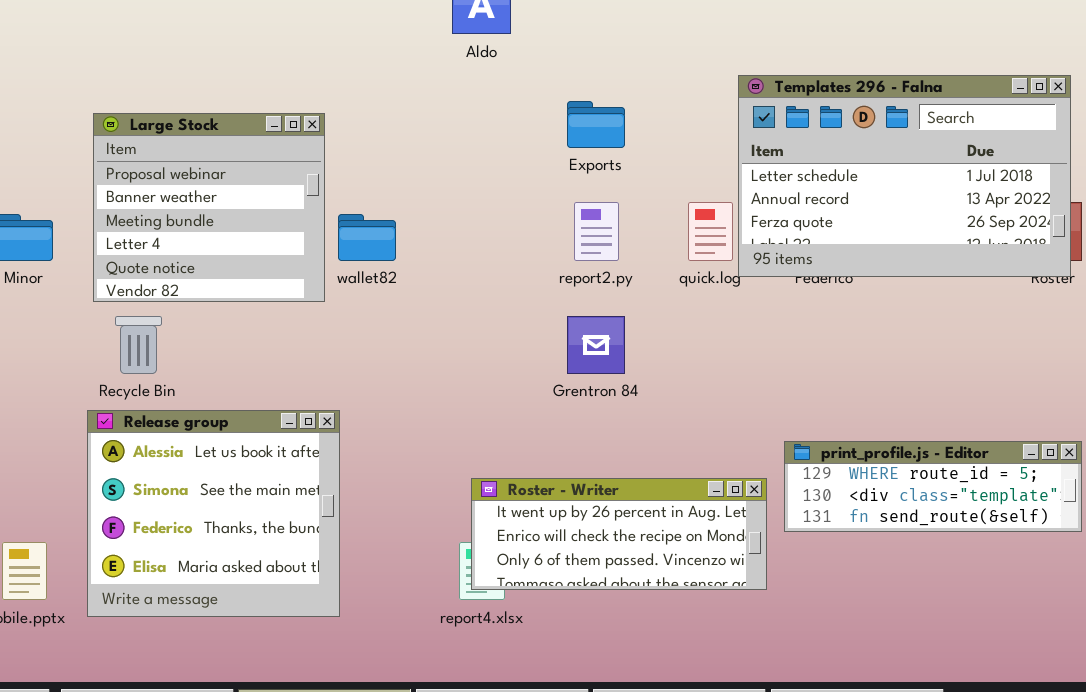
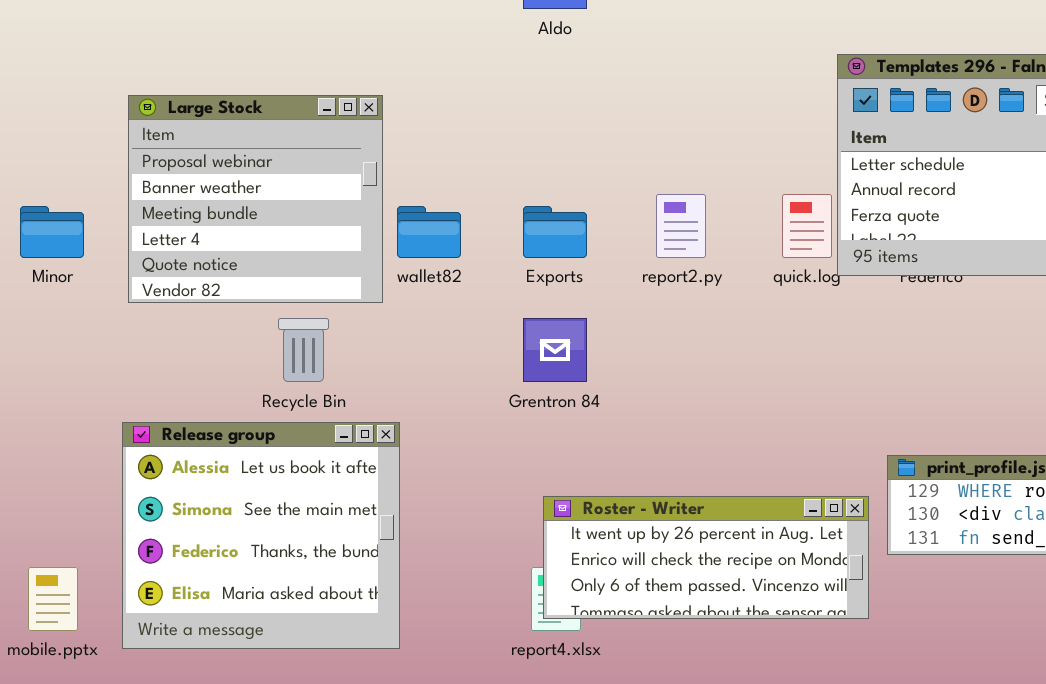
Exports: [567,101,625,148] -> [523,206,587,258], moved
Recycle Bin: [115,316,162,374] -> [278,318,329,382], moved
Grentron 84: [567,316,625,374] -> [523,318,587,382], moved

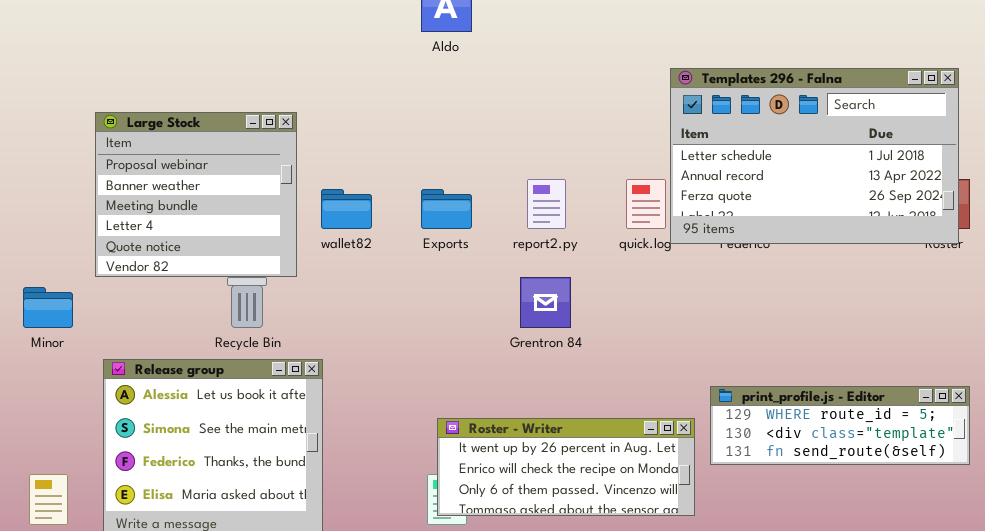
Large Stock: [128,95,383,303] -> [95,112,297,277], moved
Minor: [20,206,84,258] -> [23,287,73,328], moved
Grentron 84: [523,318,587,382] -> [520,277,571,328], moved

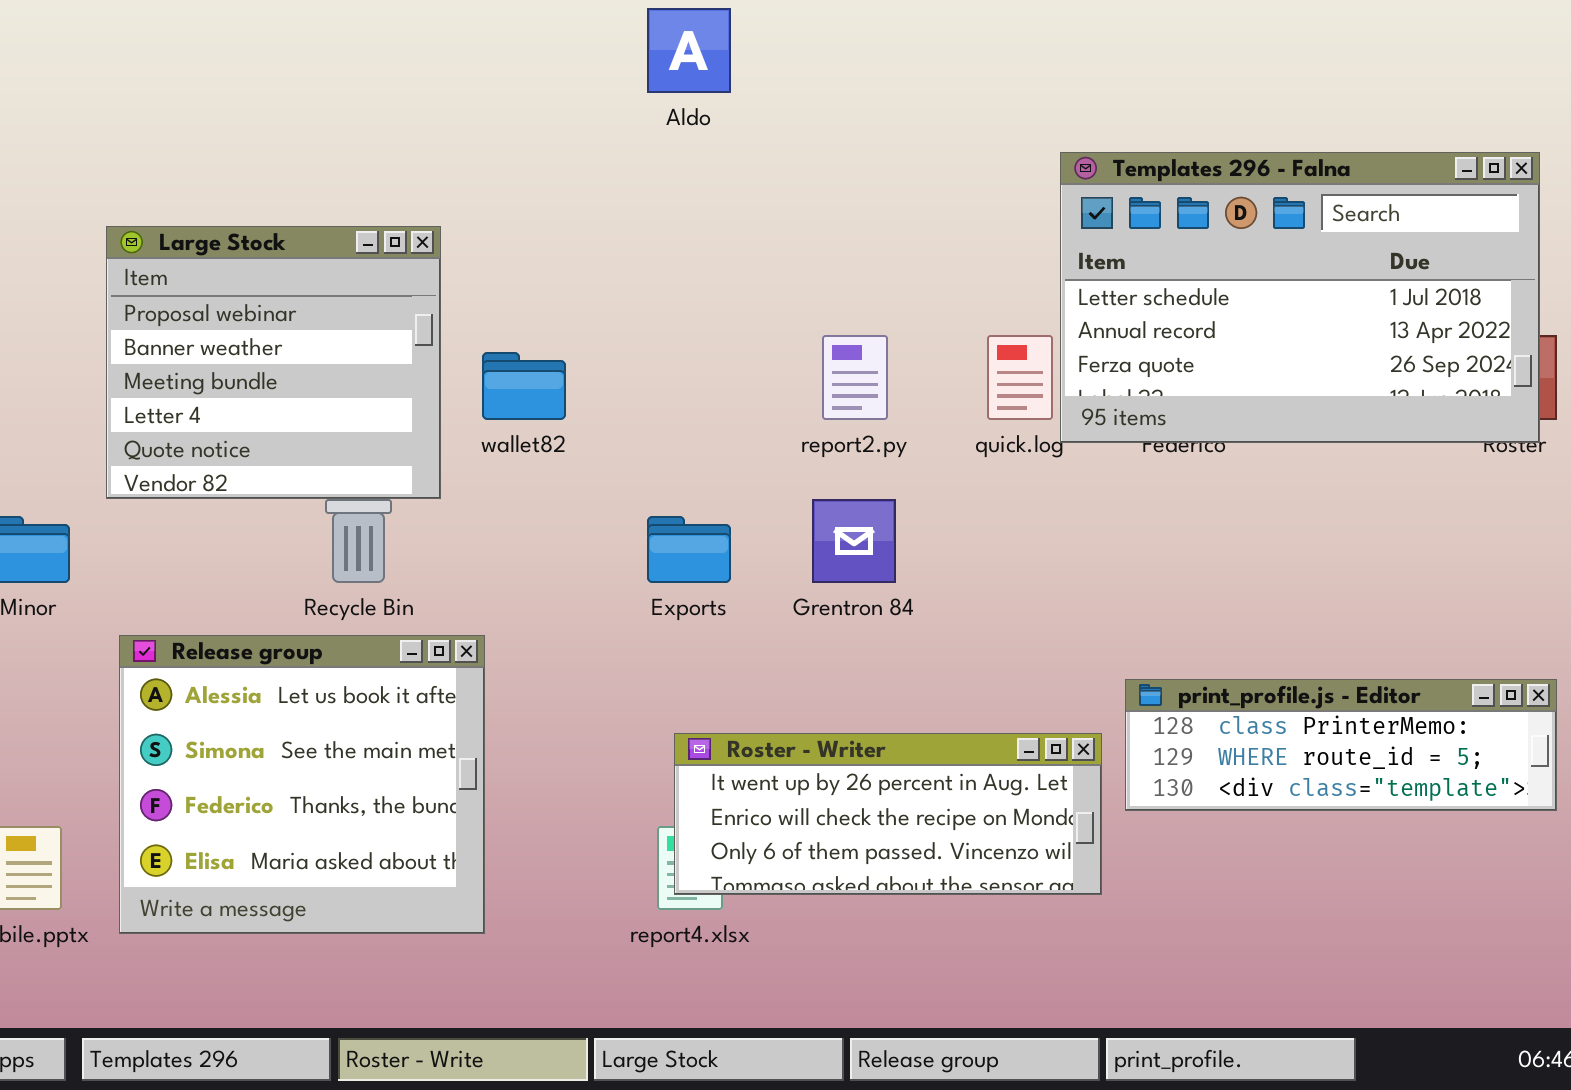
Exports: [421,189,472,229] -> [647,516,731,583], moved
print_profile.js - Editor: [710,386,970,465] -> [1125,679,1557,811], scrolled up 1 row

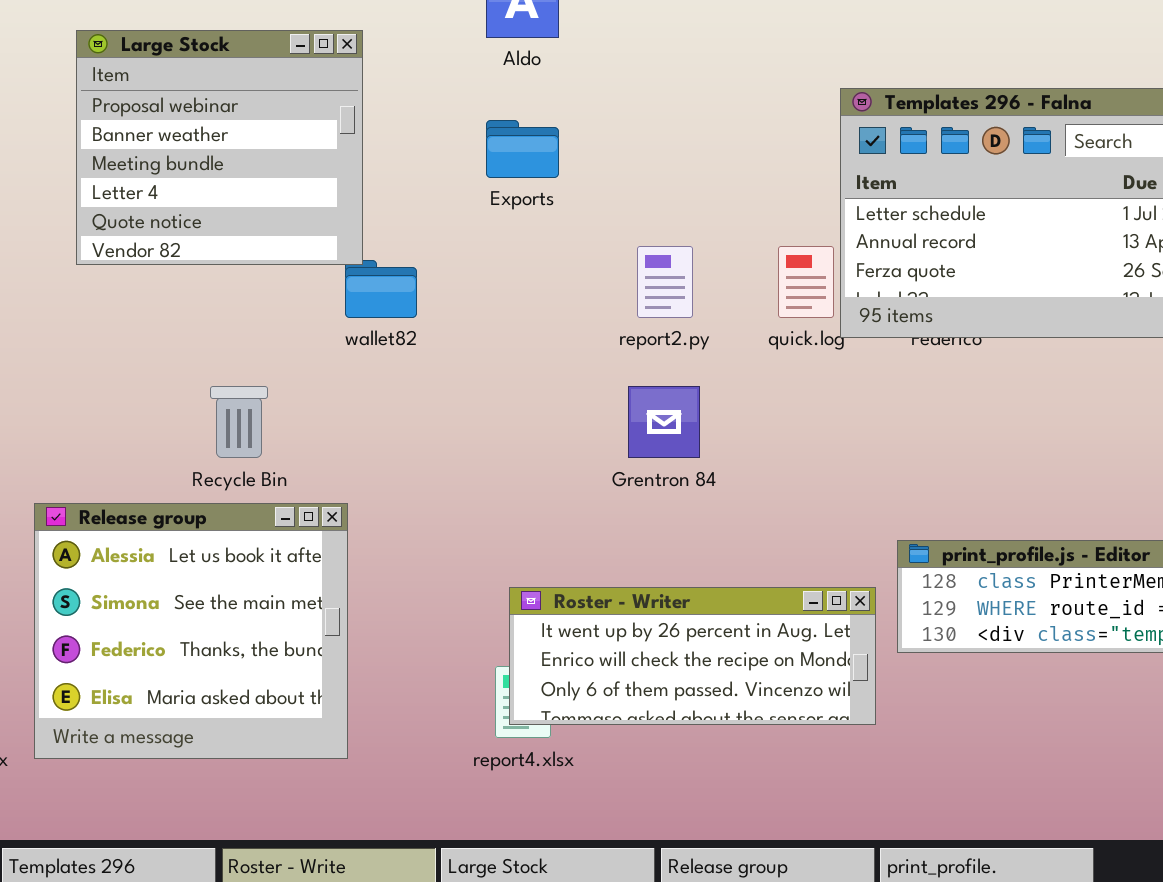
Large Stock: [106,226,441,499] -> [76,30,363,265], moved
Exports: [647,516,731,583] -> [486,120,559,178], moved

